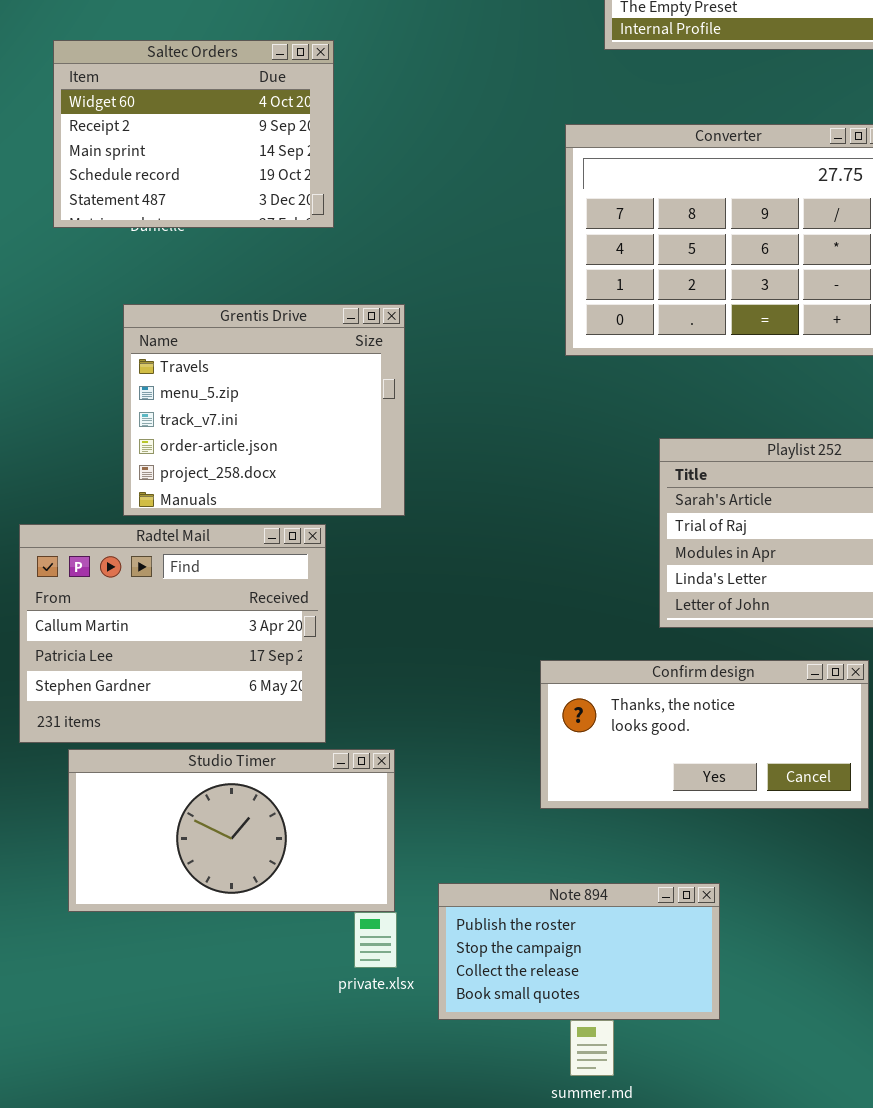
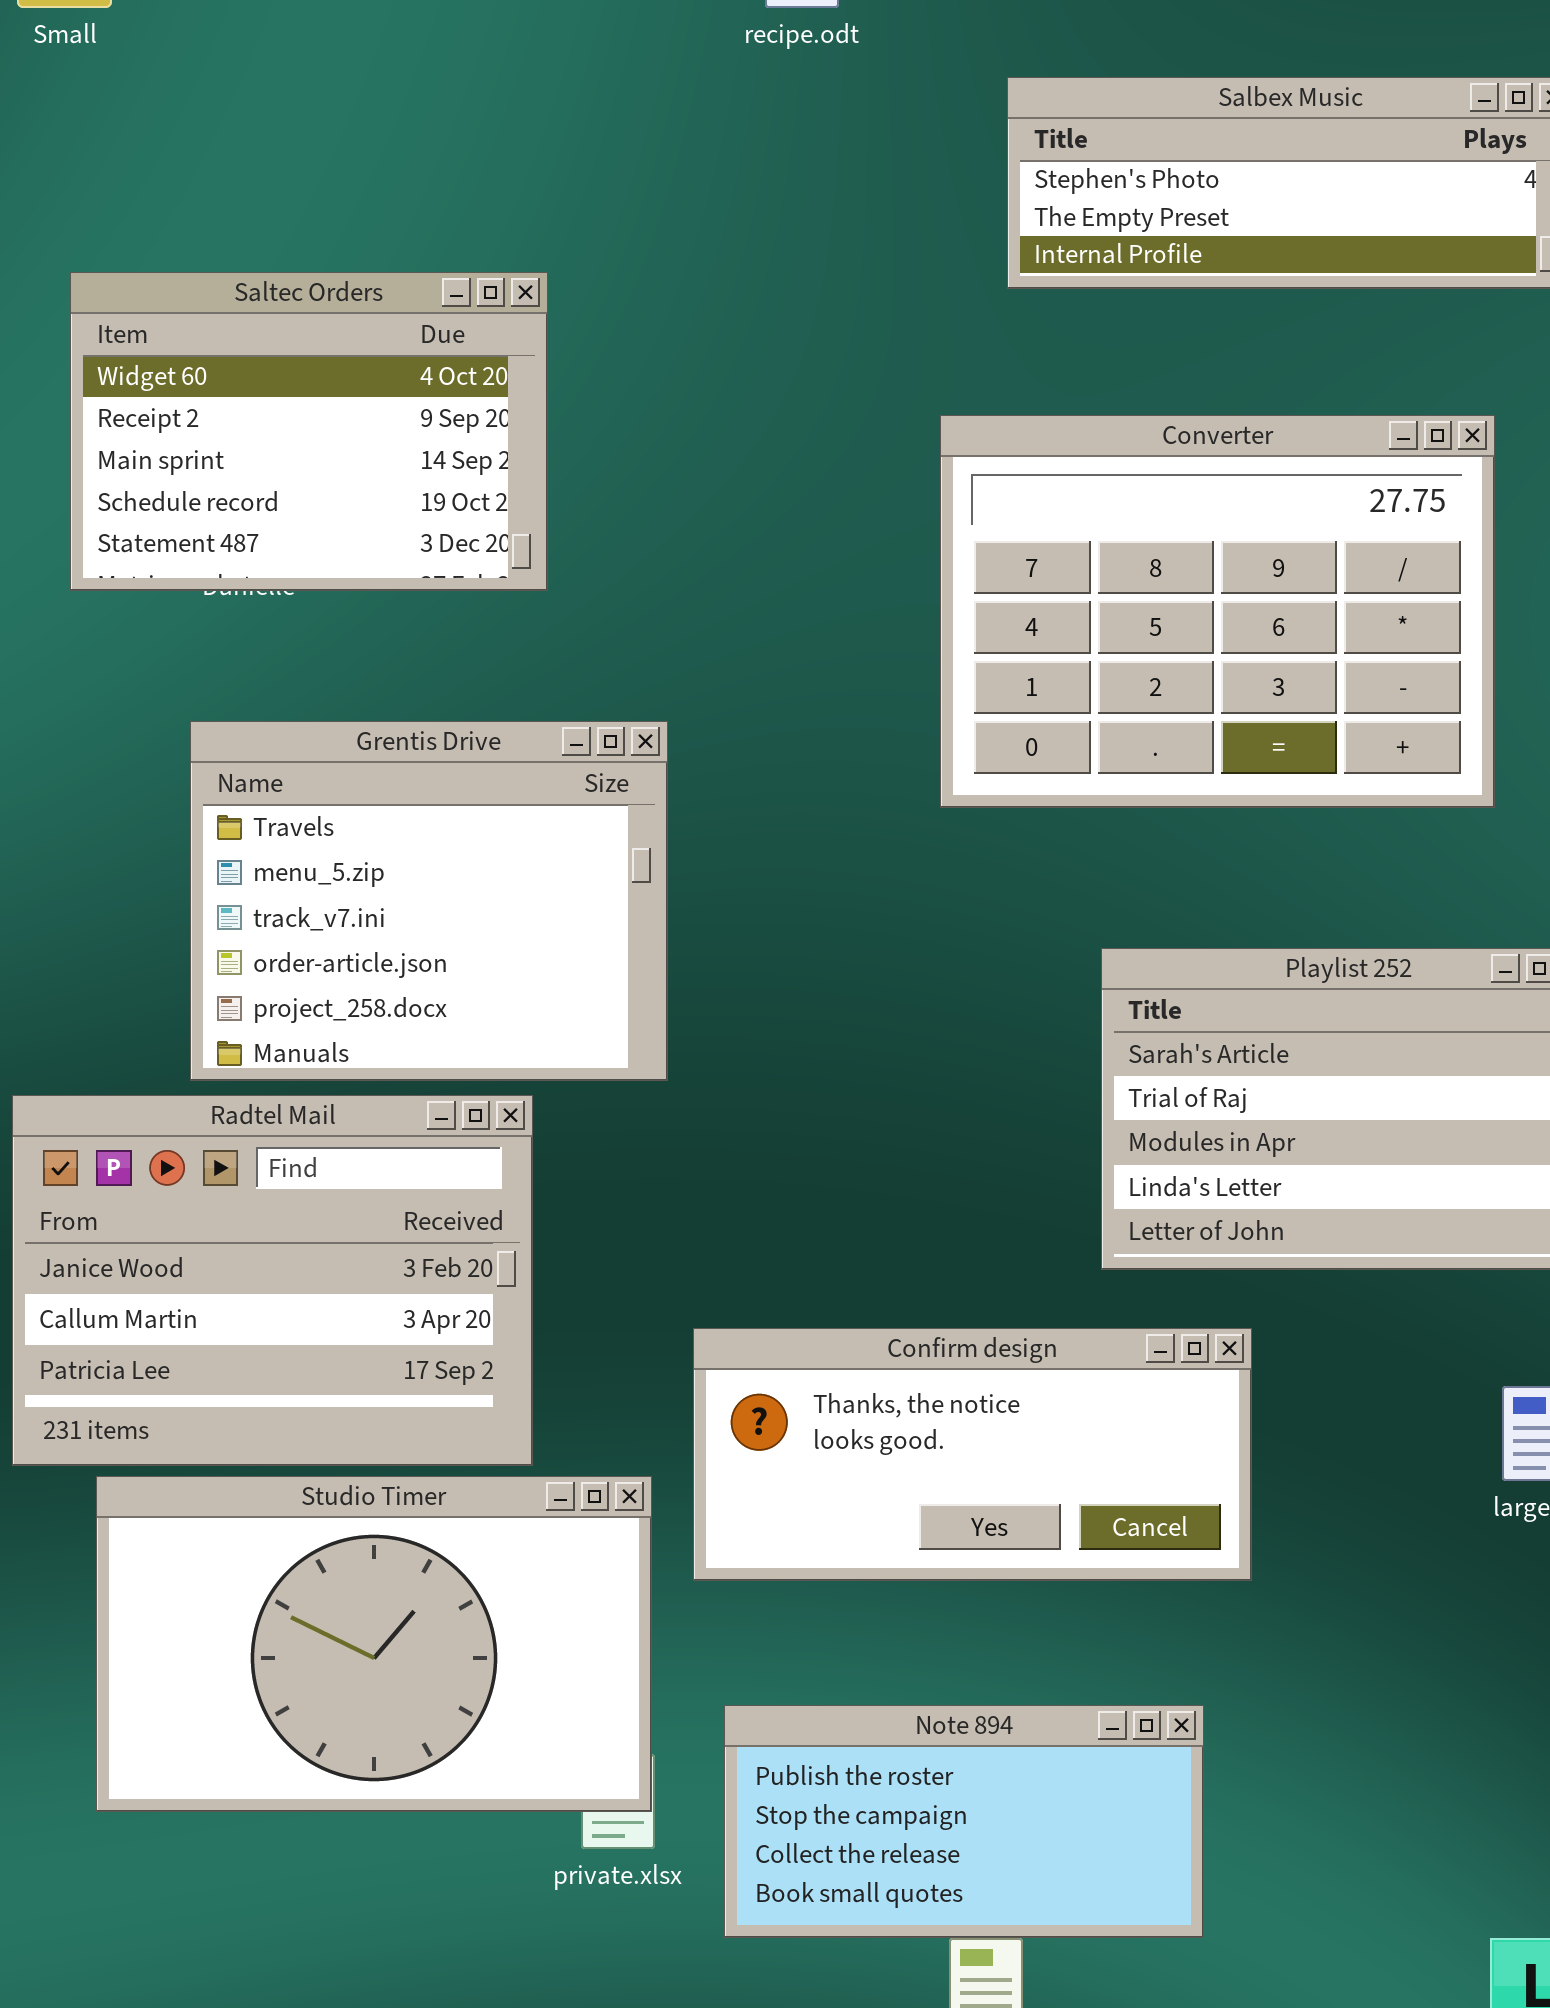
Radtel Mail: [19,524,326,743] -> [12,1095,533,1466], scrolled up 1 row
Confirm design: [540,660,869,809] -> [693,1328,1252,1581], moved
Studio Timer: [68,749,395,912] -> [96,1476,652,1812], resized

